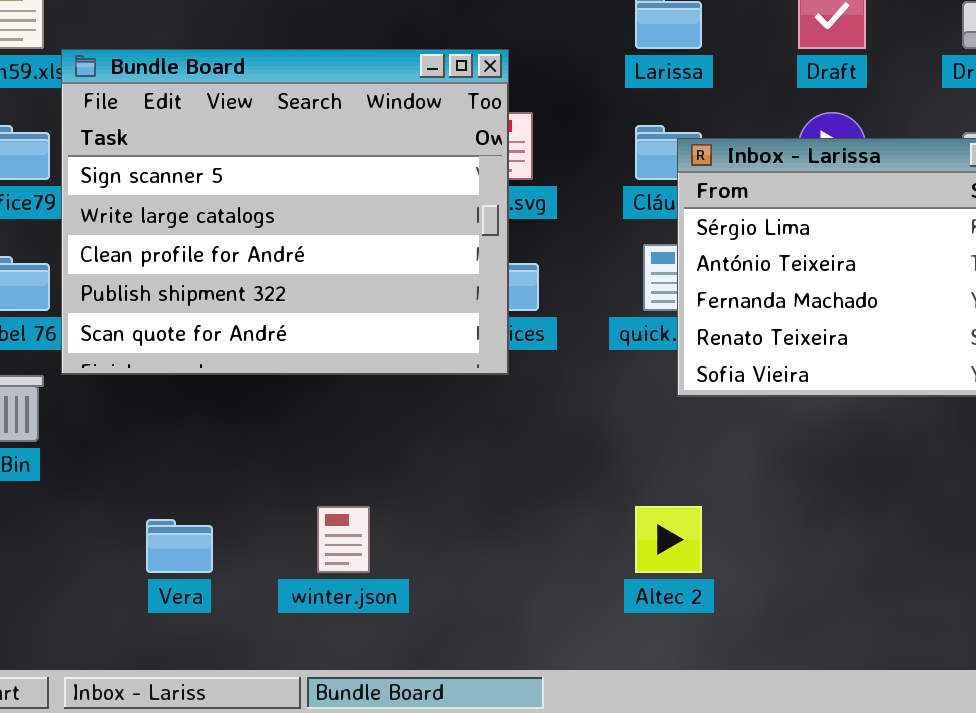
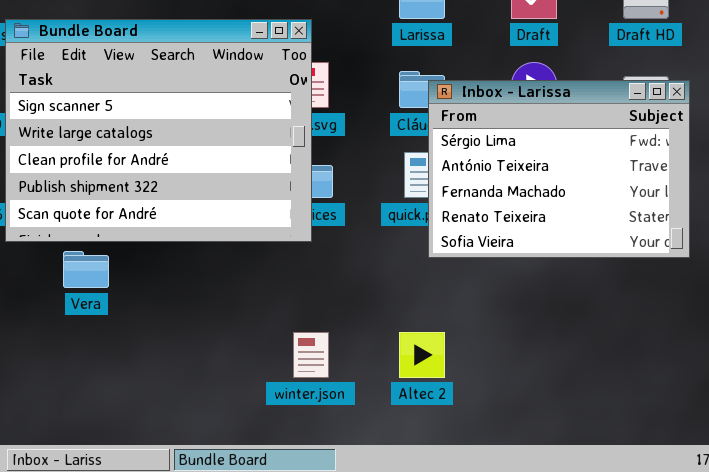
winter.json: [317,506,370,573] -> [293,332,329,378], moved
Vera: [146,519,213,573] -> [63,251,109,288], moved

